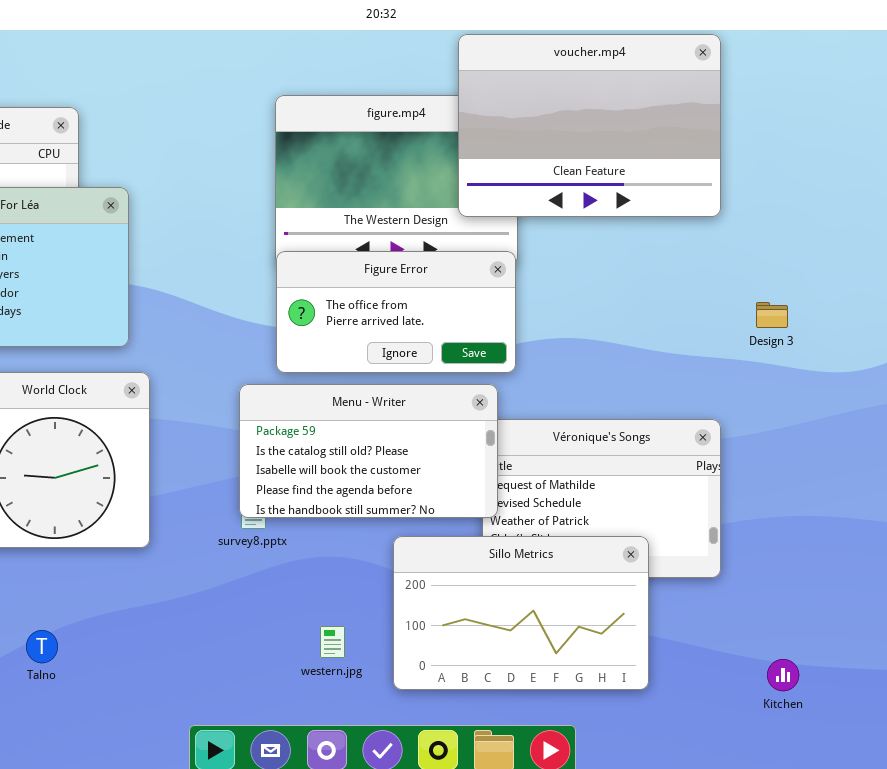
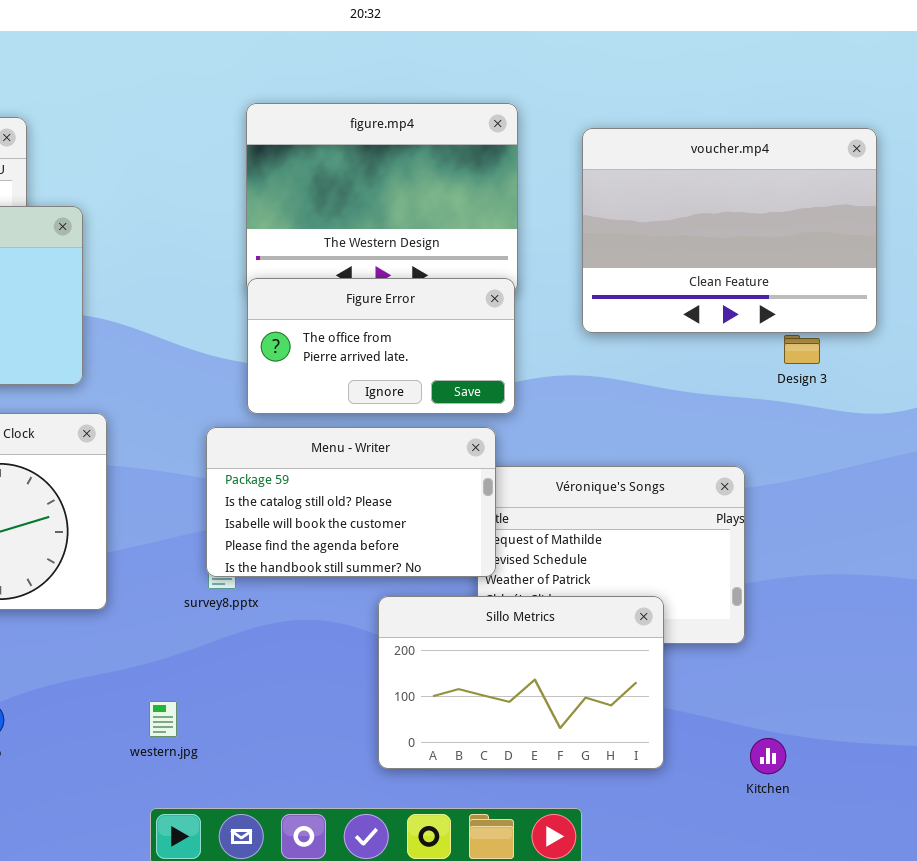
voucher.mp4: [458,34,721,217] -> [582,128,877,333], moved
western.jpg: [320,626,345,658] -> [149,701,177,737], moved
Kitchen: [767,659,799,691] -> [750,738,786,774], moved

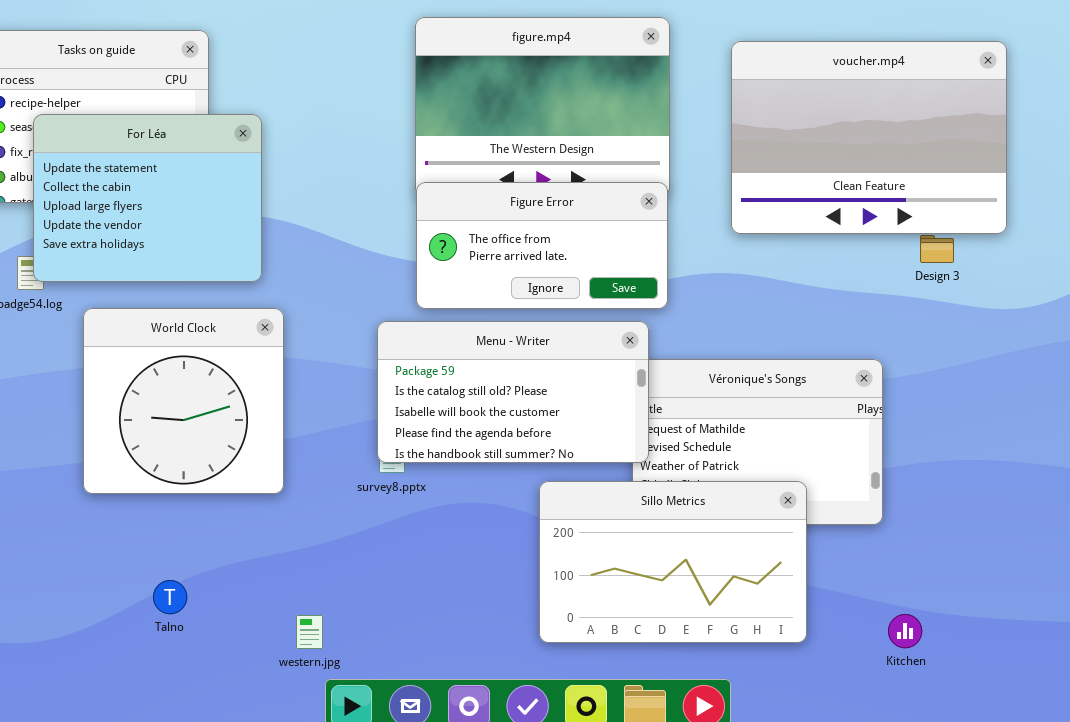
western.jpg: [149,701,177,737] -> [296,615,323,649], moved

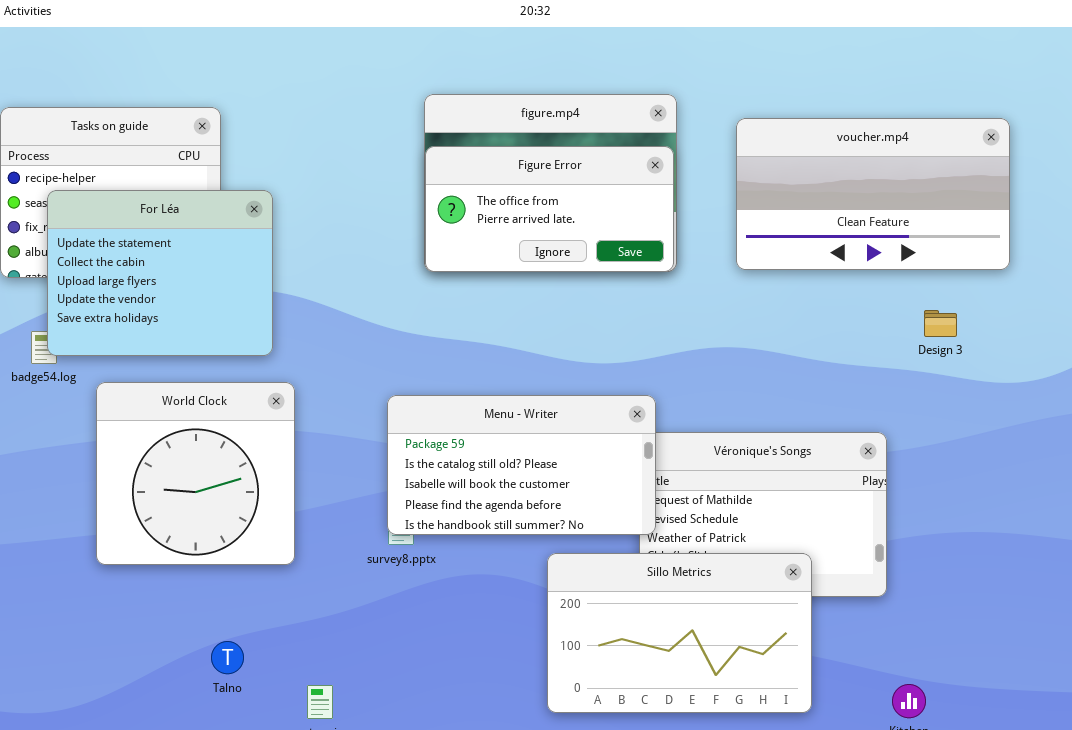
voucher.mp4: [731,41,1007,234] -> [736,118,1010,270], resized
Figure Error: [416,182,668,309] -> [425,146,674,272], moved
Talno: [153,580,187,614] -> [211,641,244,674], moved

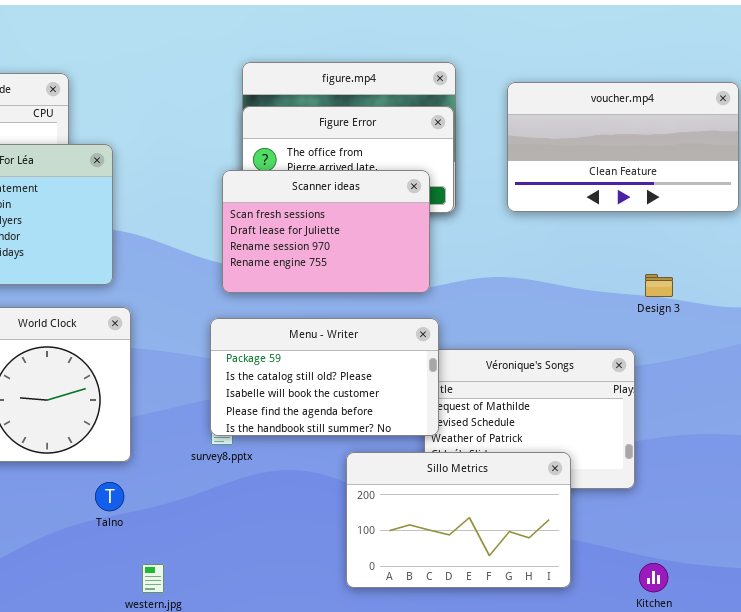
Scanner ideas: none -> [222,170,430,293], opened
Design 3: [924,310,957,337] -> [645,274,673,297], moved
Talno: [211,641,244,674] -> [95,482,124,511], moved

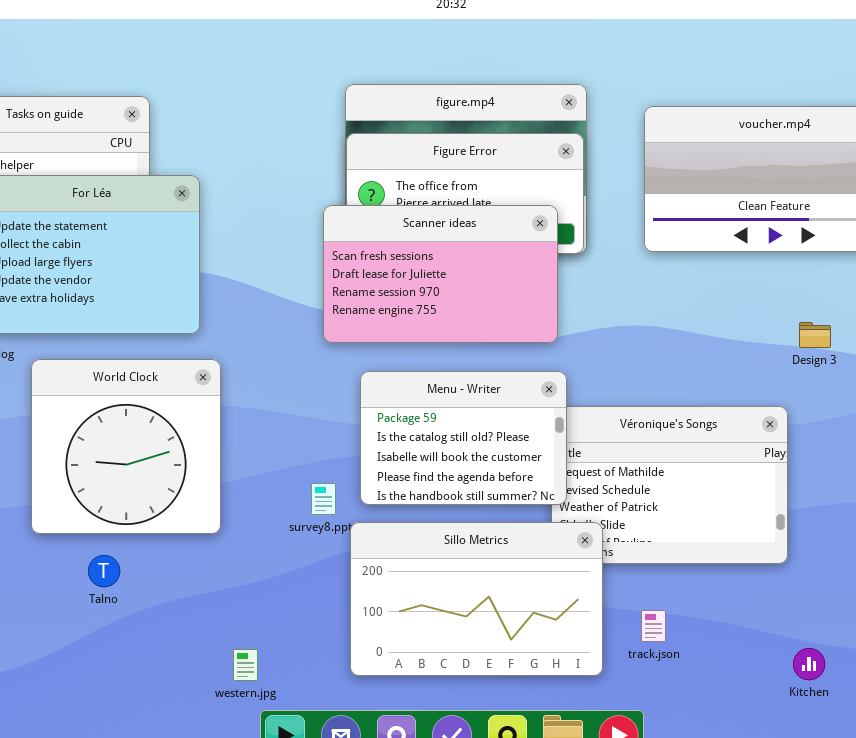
Menu - Writer: [210,318,439,436] -> [360,371,567,505], resized
Sillo Metrics: [346,452,571,588] -> [350,522,603,676], moved
Talno: [95,482,124,511] -> [88,555,120,587], moved

